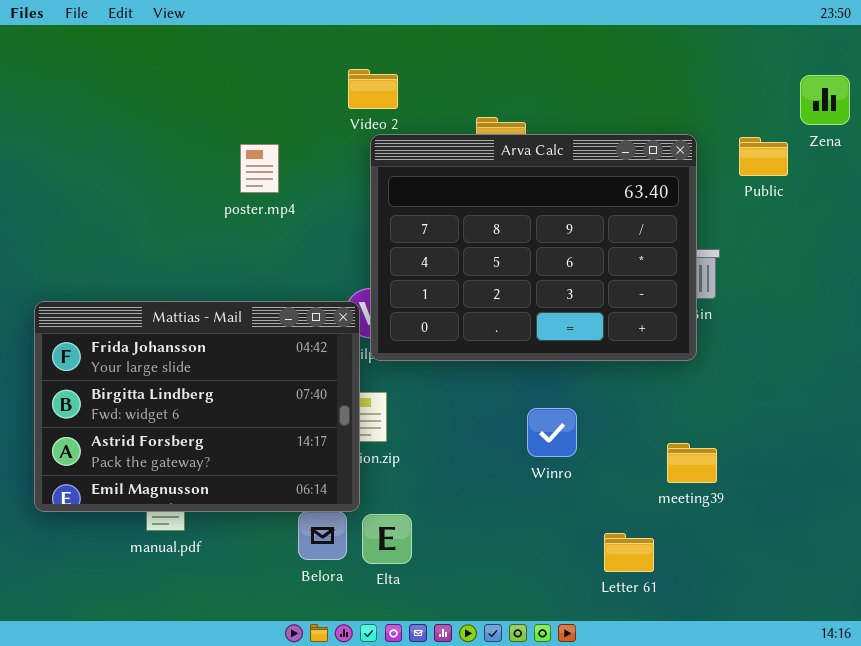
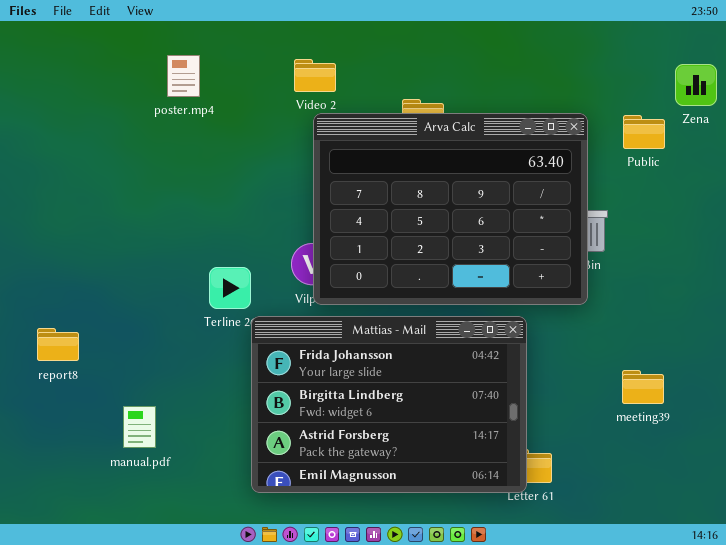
poster.mp4: [240,144,279,193] -> [167,55,200,97], moved
Mattias - Mail: [34,301,360,512] -> [251,316,527,493], moved
meeting39: [667,443,717,483] -> [622,370,664,404], moved

